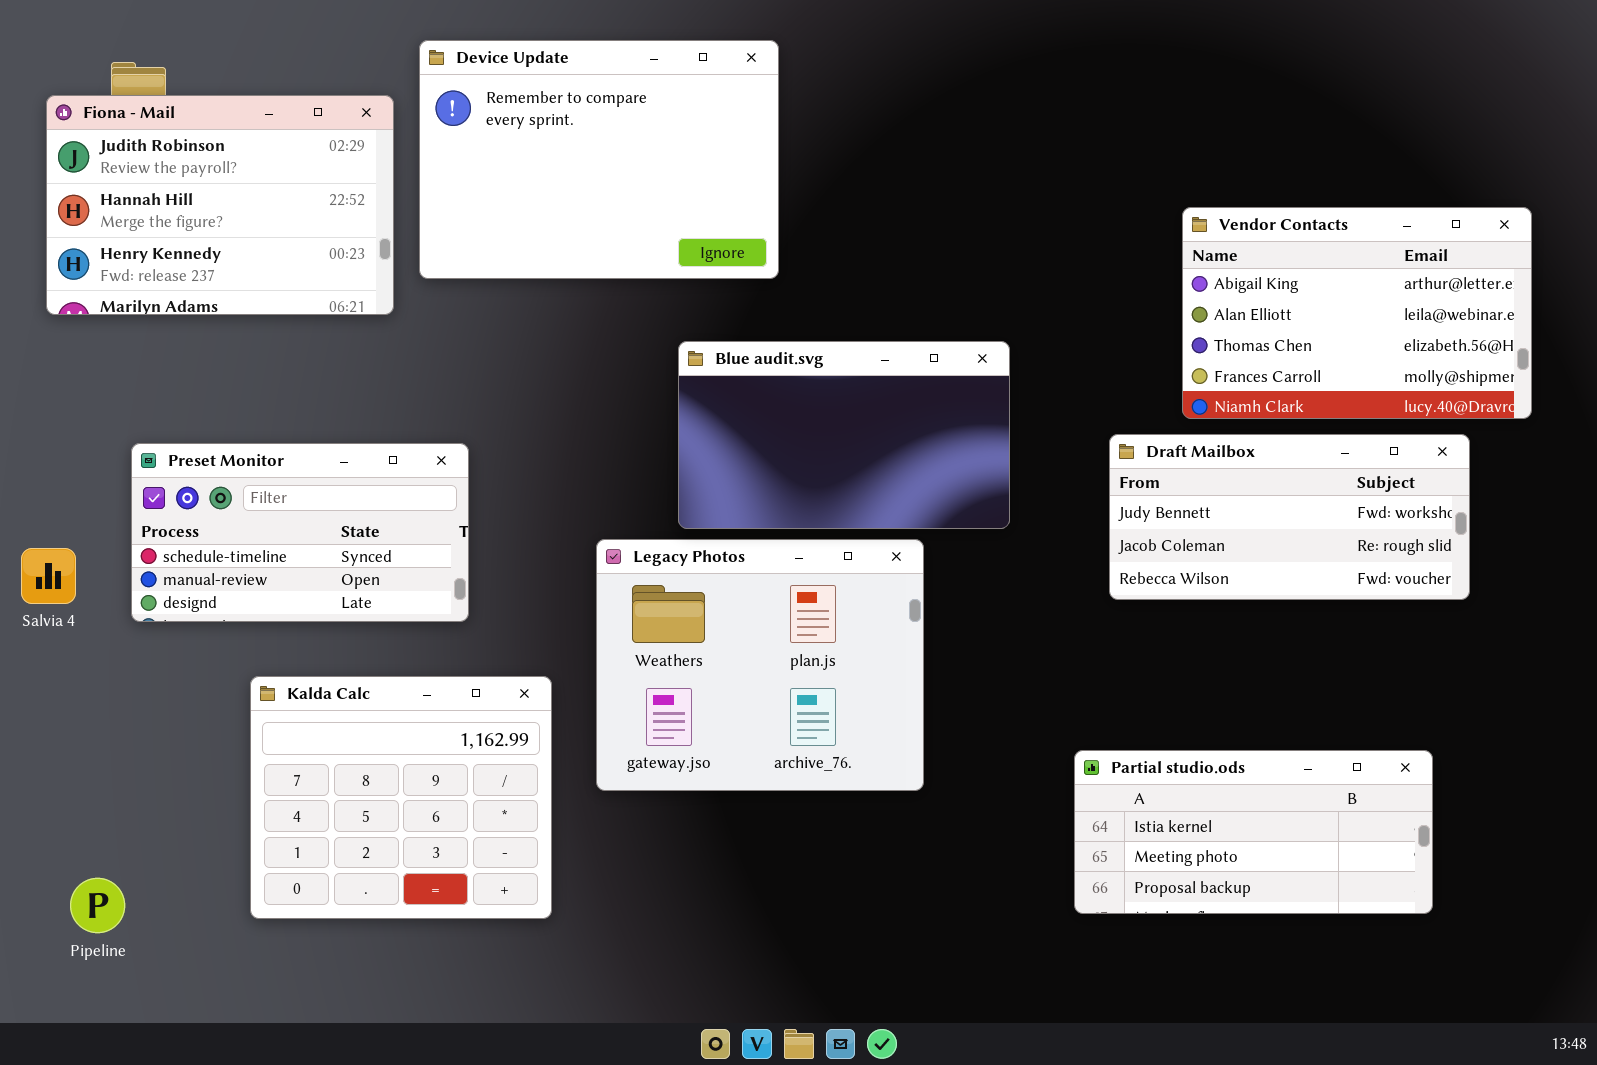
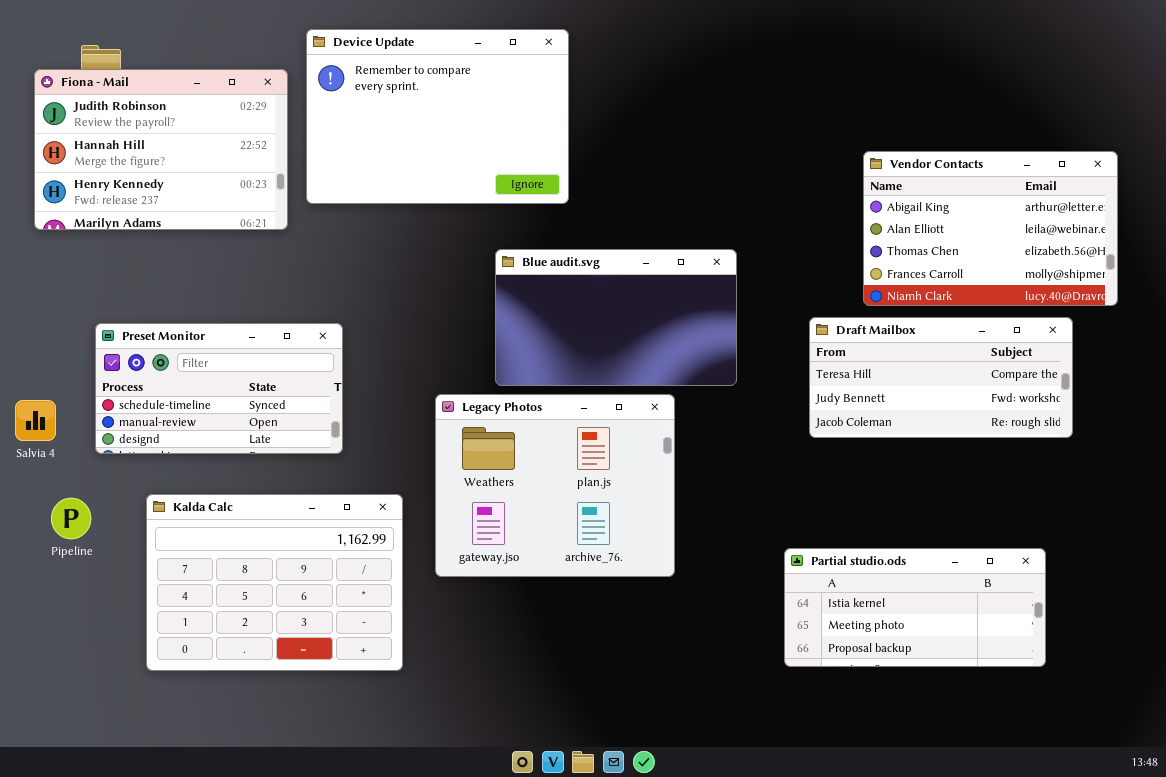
Draft Mailbox: [1109,434,1470,600] -> [809,317,1073,438], scrolled up 1 row
Kalda Calc: [250,676,552,919] -> [146,494,403,671], resized
Pipeline: [70,878,125,933] -> [51,498,91,539], moved

